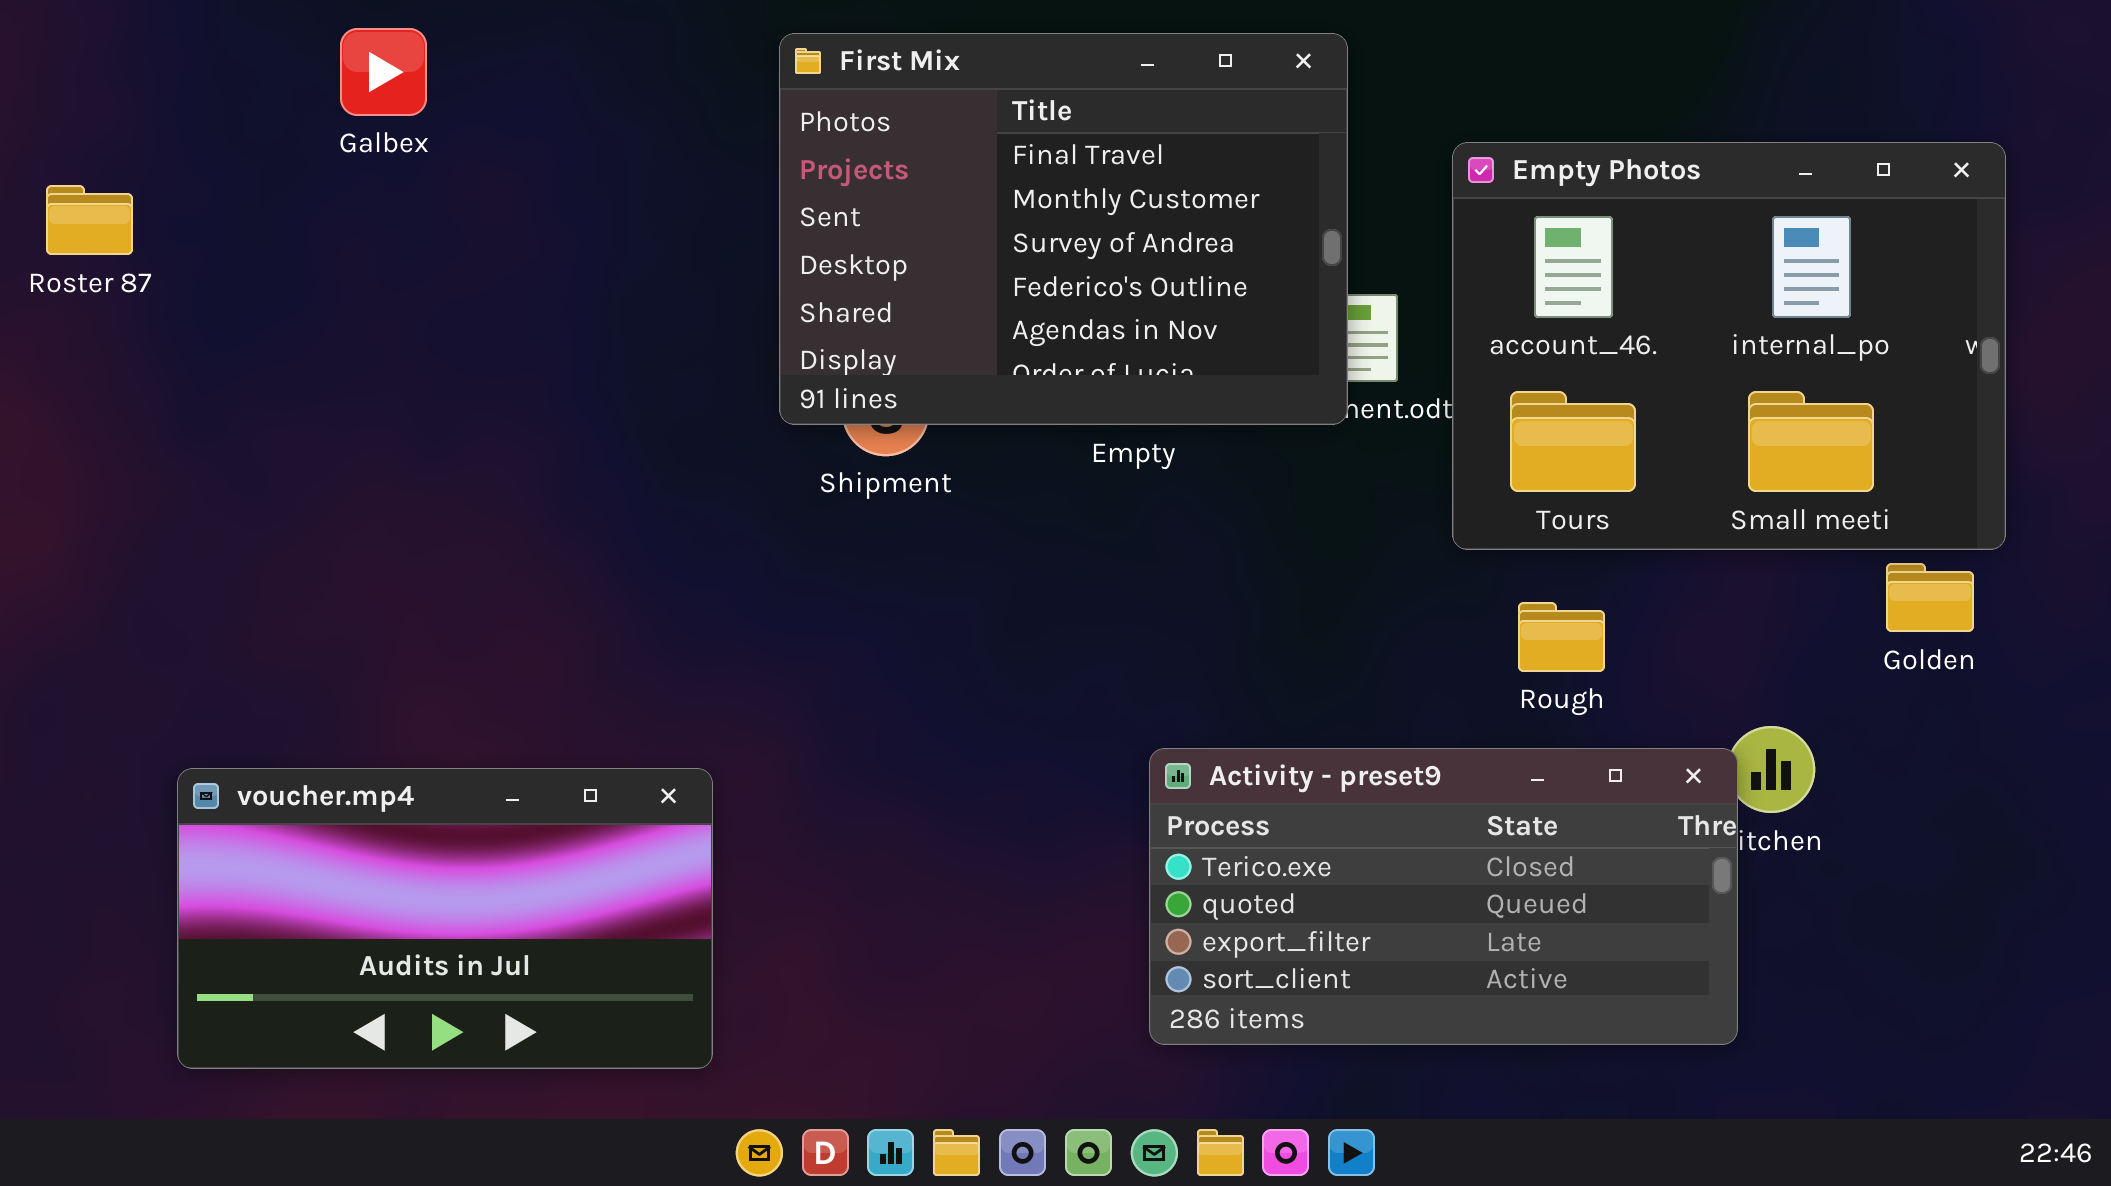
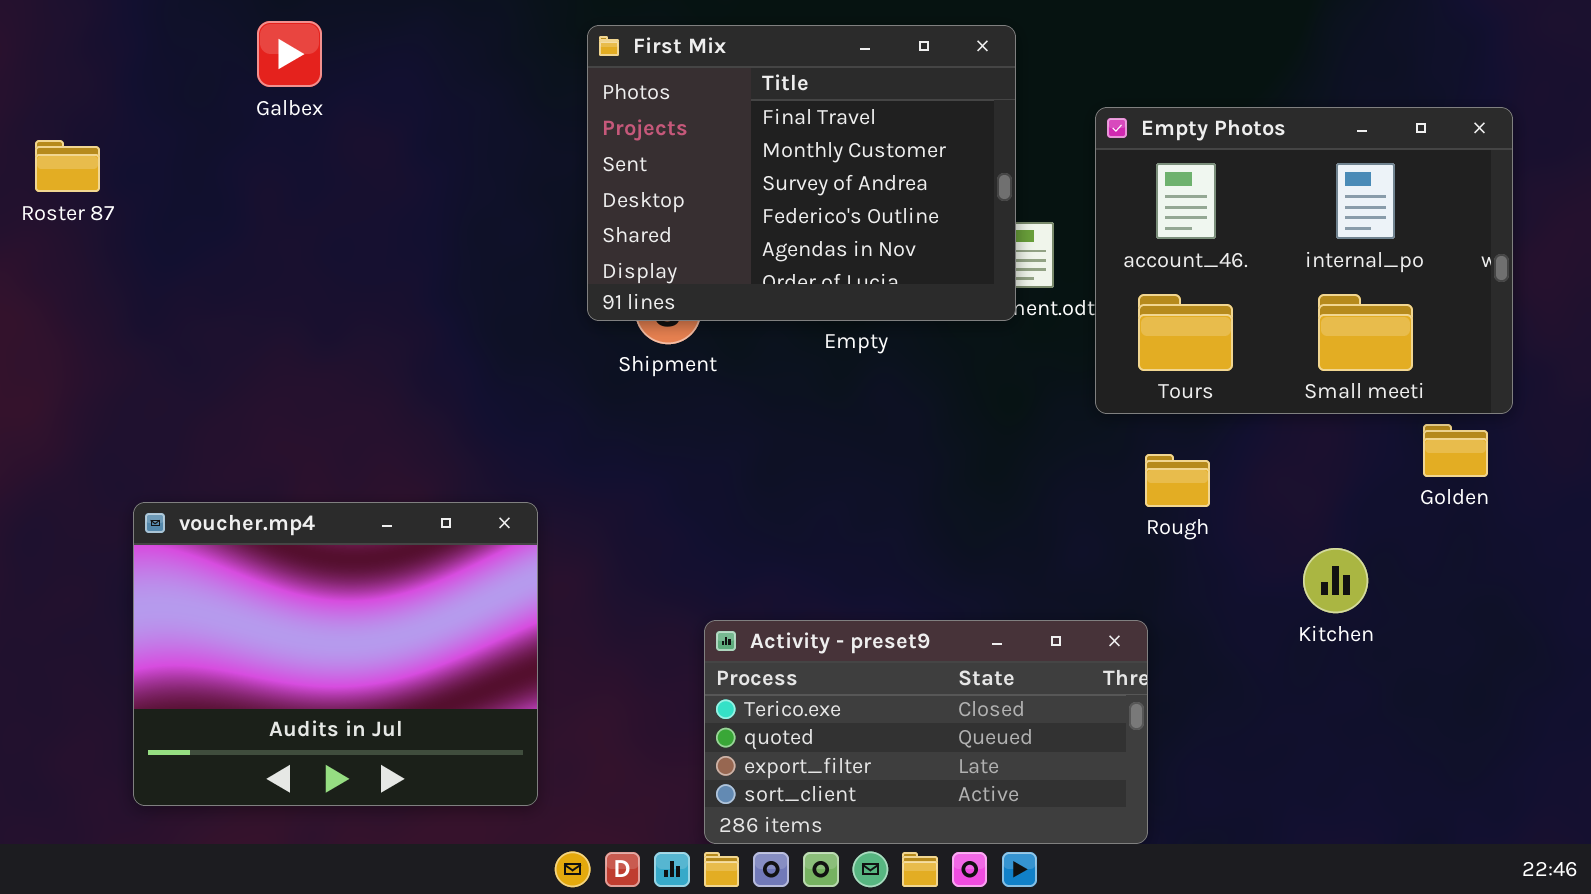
Activity - preset9: [1149,748,1738,1045] -> [704,620,1148,844], moved
voucher.mp4: [177,768,713,1069] -> [133,502,538,806], resized

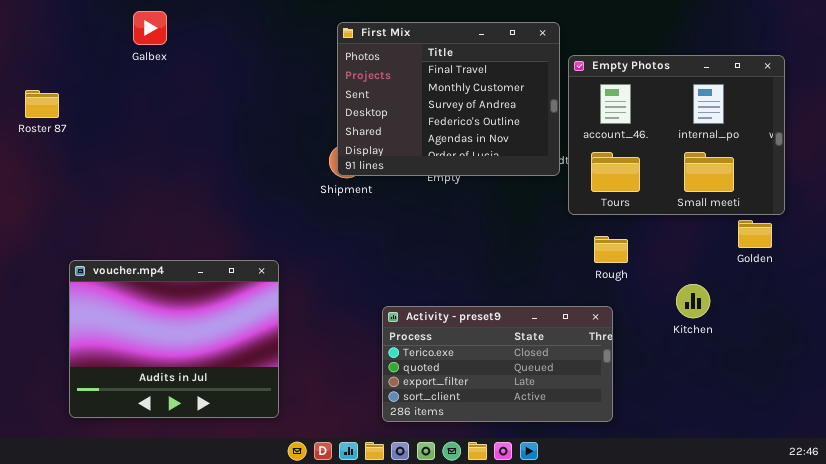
First Mix: [587,25,1016,321] -> [337,22,560,176], moved
Roster 87: [35,140,100,192] -> [25,90,59,118], moved
Activity - preset9: [704,620,1148,844] -> [382,306,613,422], moved

